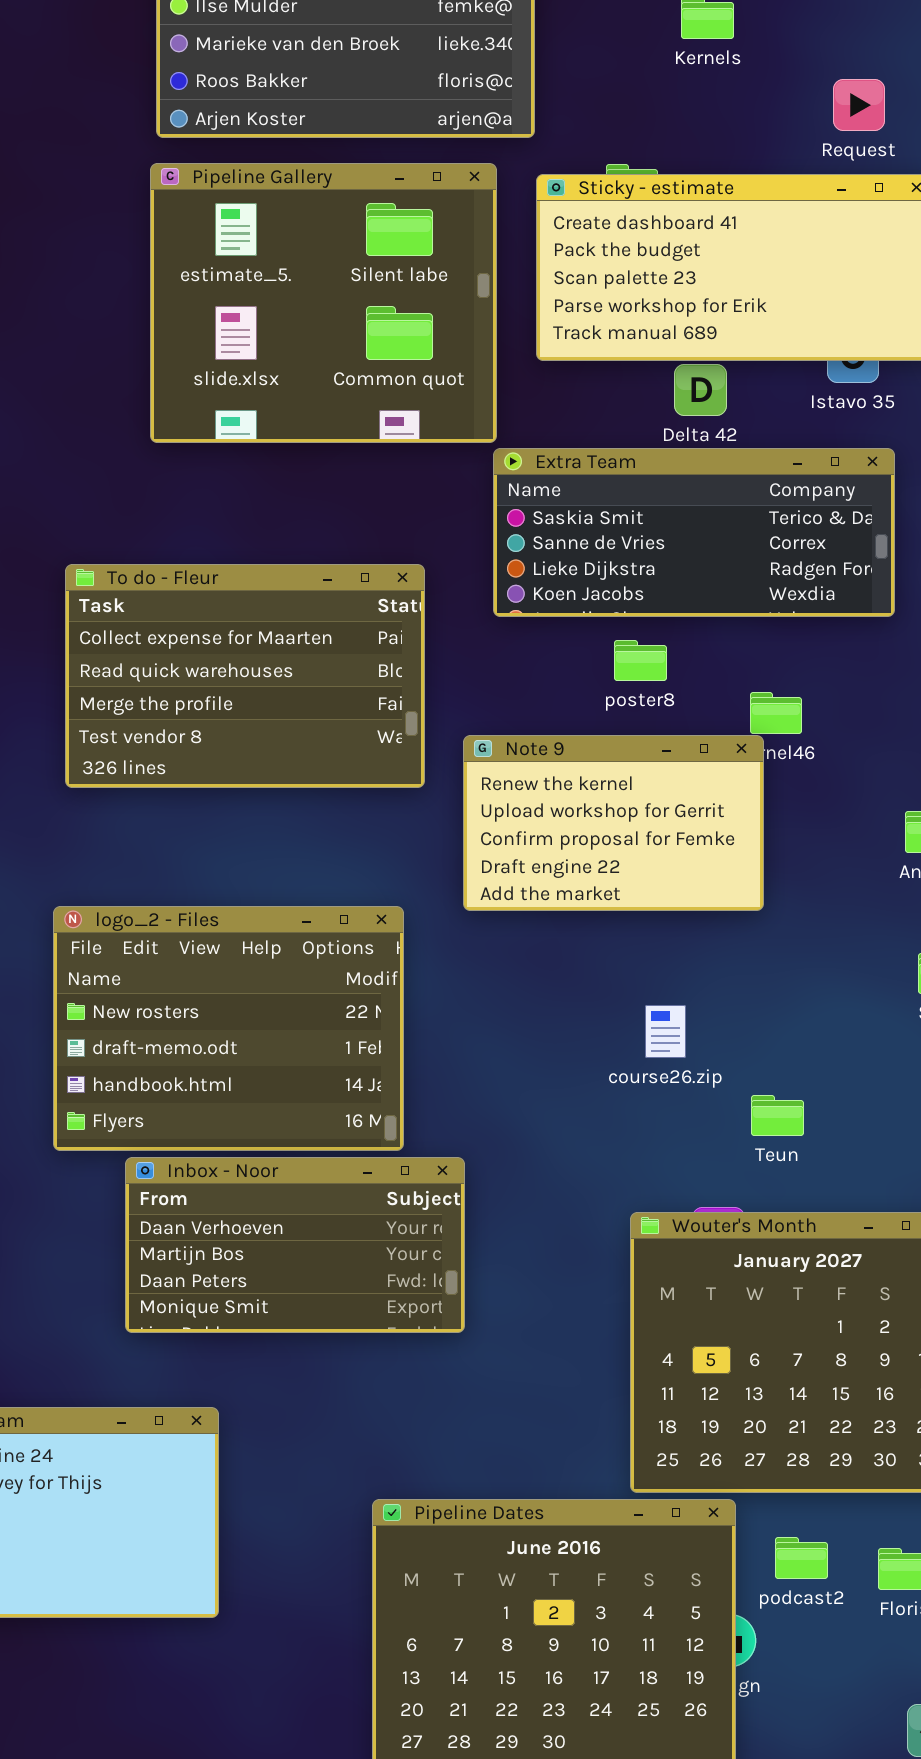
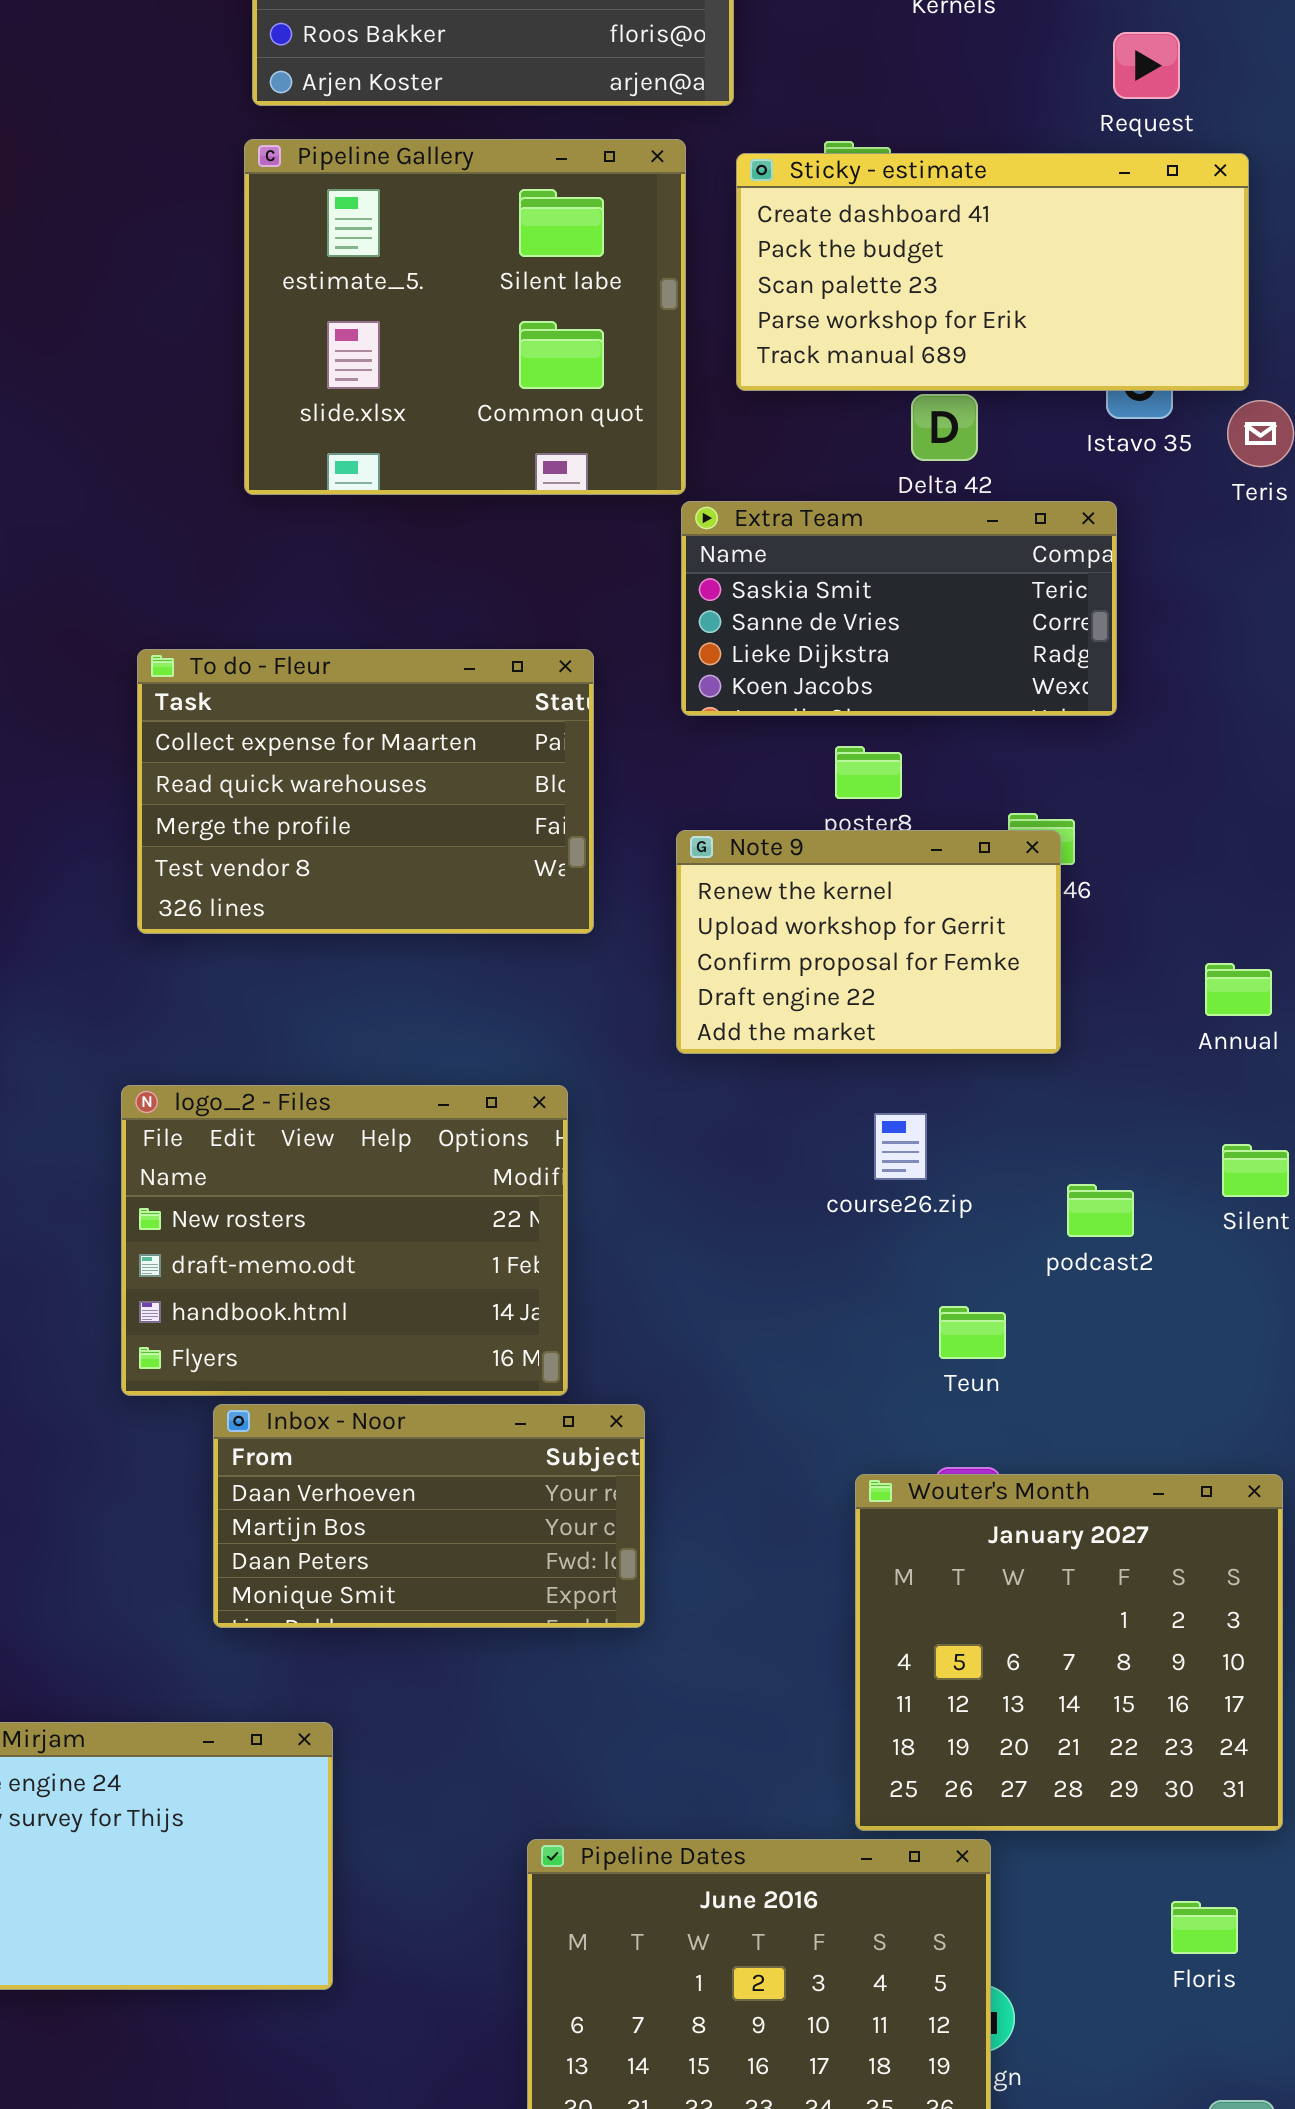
Extra Team: [493,448,895,617] -> [681,501,1117,716], resized
Note 9: [463,735,764,911] -> [676,830,1061,1054], moved
course26.zip: [645,1005,686,1058] -> [874,1113,927,1180], moved
Teun: [751,1095,804,1136] -> [939,1306,1006,1359], moved
podcast2: [775,1537,828,1579] -> [1067,1184,1134,1237], moved

